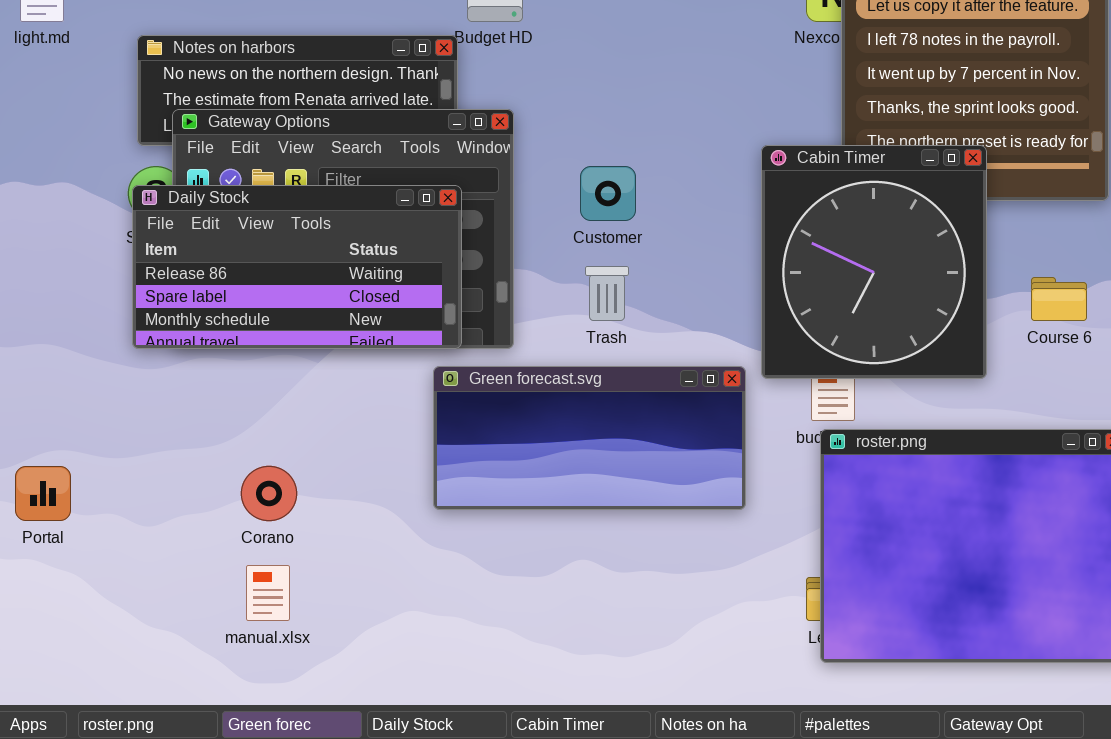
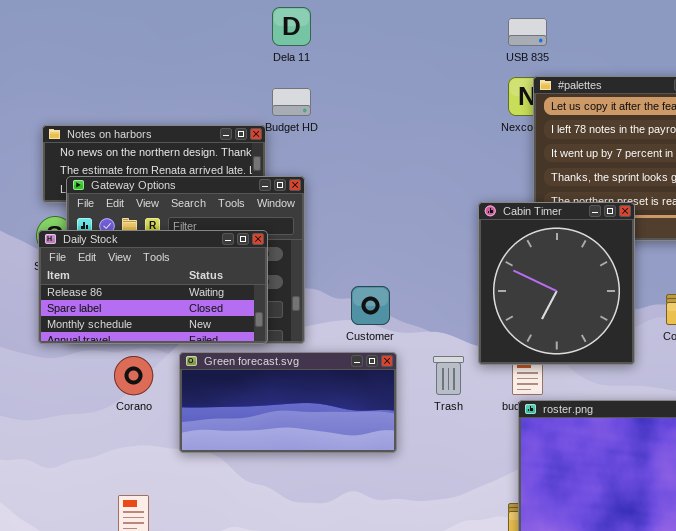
Customer: [580,166,636,221] -> [351,286,390,325], moved
Trash: [585,266,629,321] -> [433,356,464,395], moved
Green forecast.svg: [433,366,746,510] -> [179,352,397,453], moved
Corano: [241,466,297,521] -> [114,356,153,395], moved

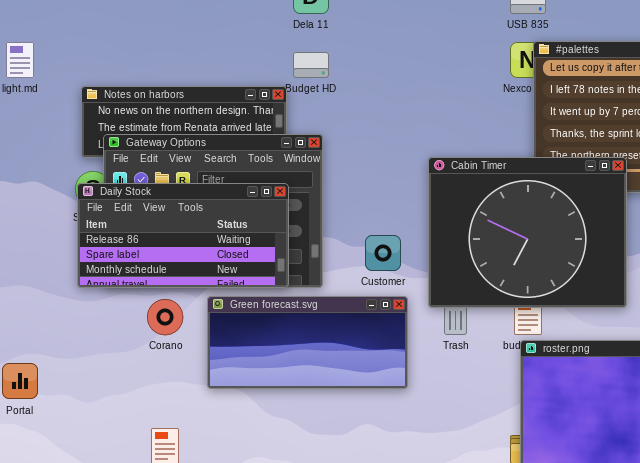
Cabin Timer: [478,202,635,365] -> [428,157,627,308], resized

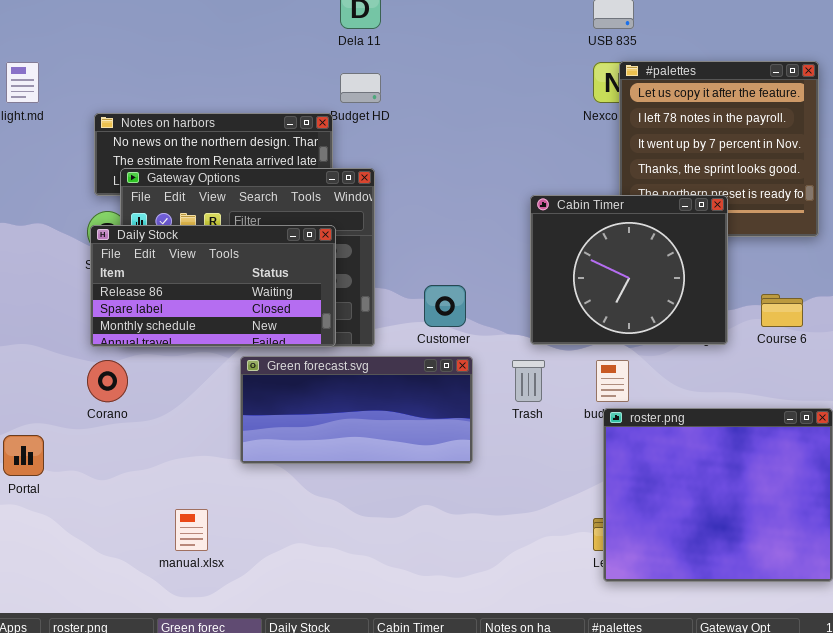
Cabin Timer: [428,157,627,308] -> [530,195,728,345], resized
Corano: [147,299,183,335] -> [87,360,128,402], moved

